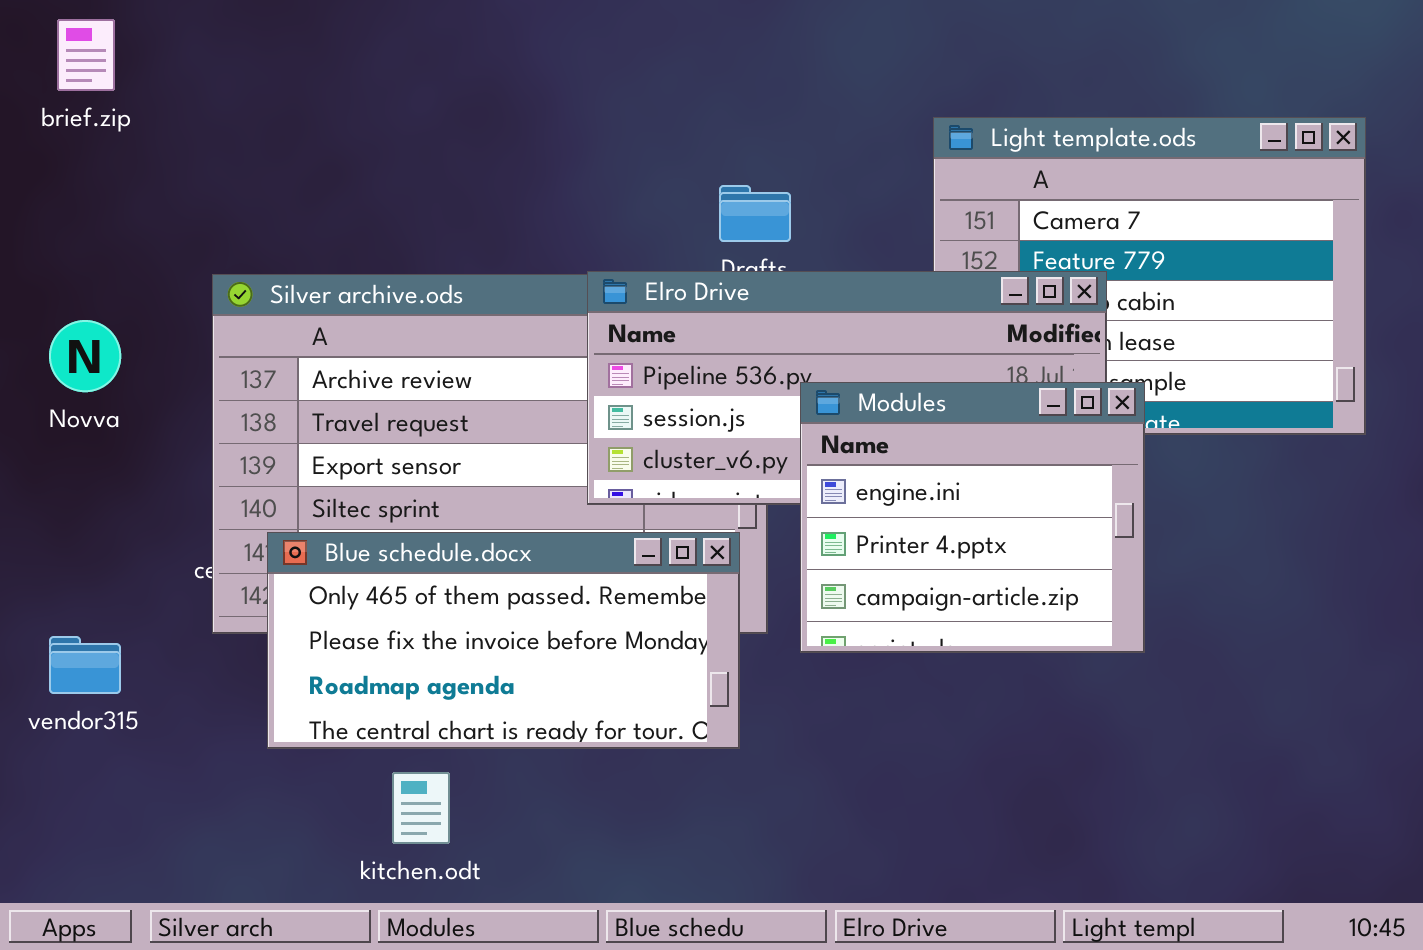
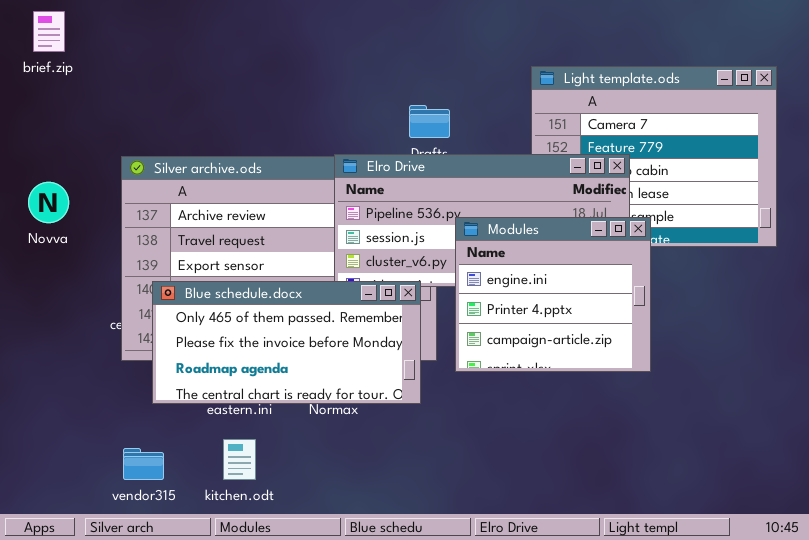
Blue schedule.docx: [267,532,740,749] -> [152,281,421,404], moved
vendor315: [49,636,121,694] -> [123,448,164,480], moved

